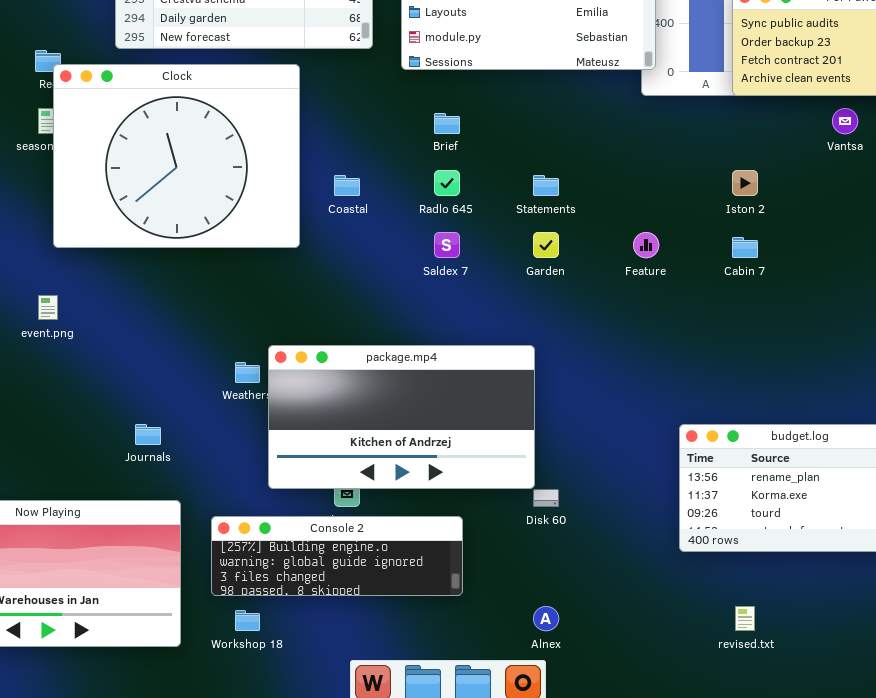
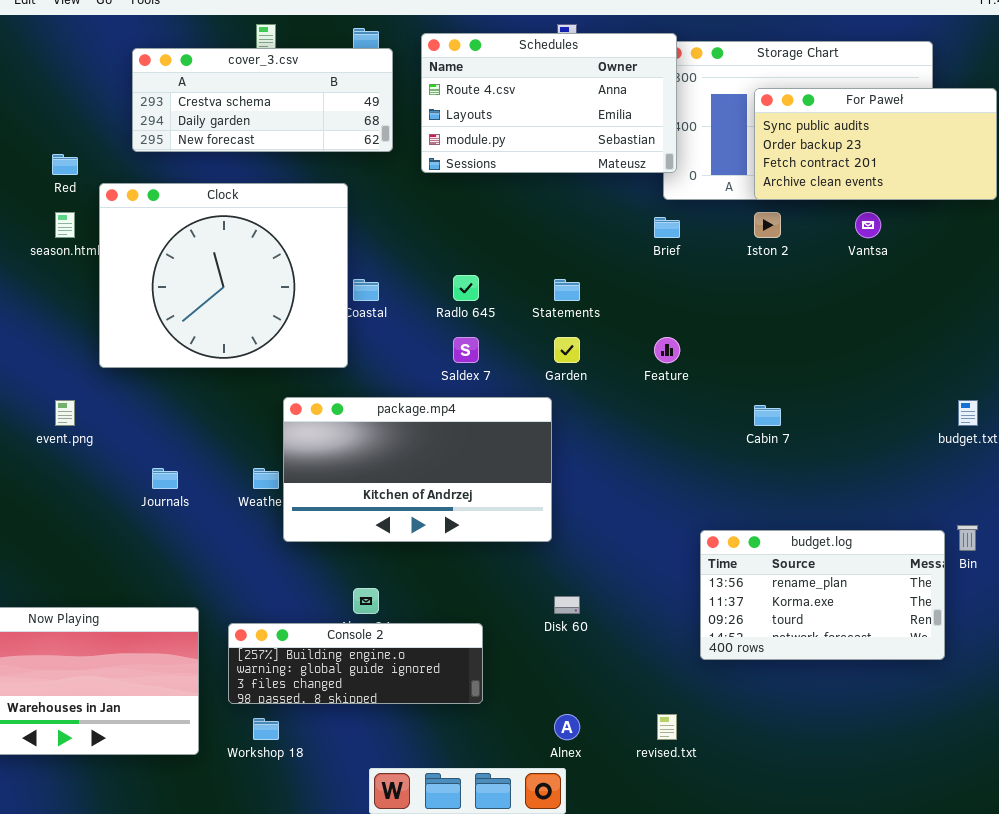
Clock: [53,64,300,248] -> [99,183,348,368], moved
Brief: [434,113,460,134] -> [654,217,680,238], moved
Iston 2: [732,170,758,196] -> [754,212,781,238], moved
Cabin 7: [732,237,758,258] -> [754,405,781,426], moved
package.mp4: [268,345,535,489] -> [283,397,552,542], moved
Journals: [135,424,161,445] -> [152,468,178,489], moved
revised.txt: [735,606,755,631] -> [657,714,677,740], moved

